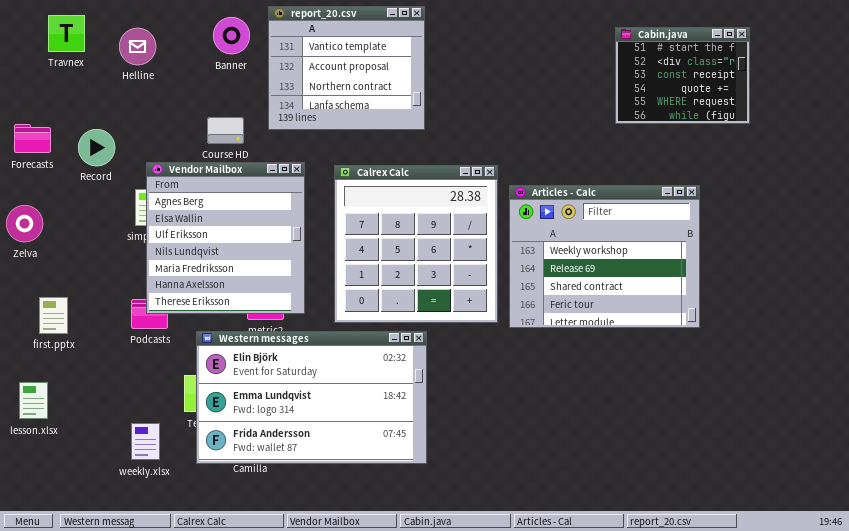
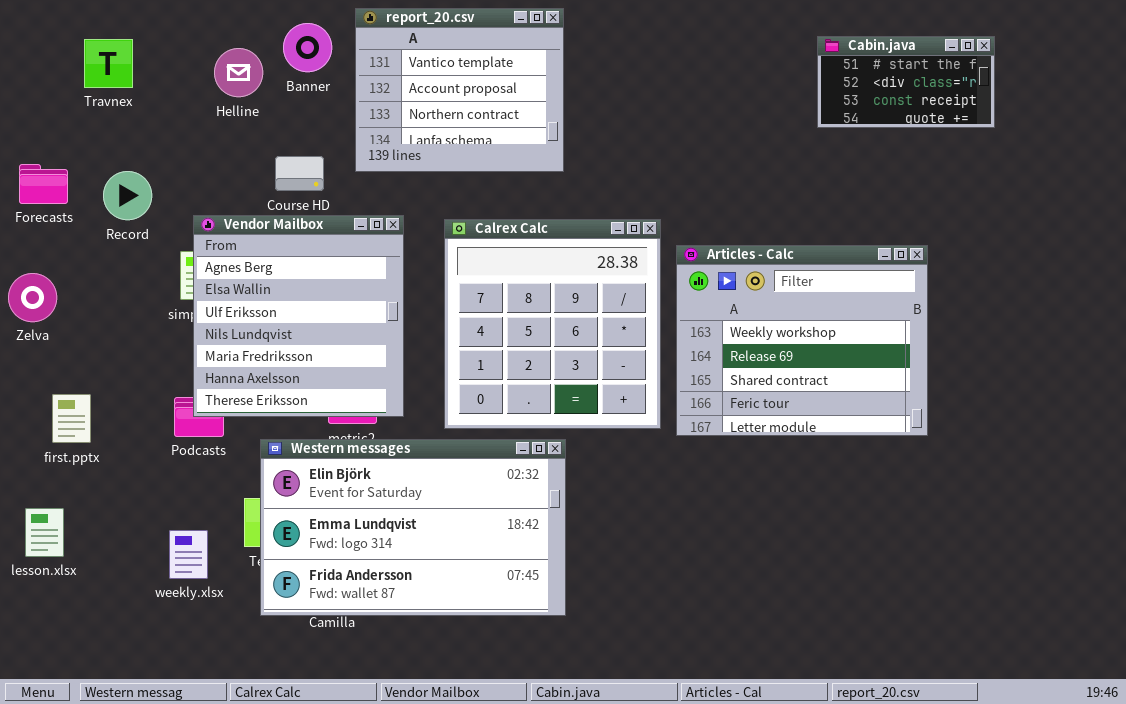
Travnex: [48,15,85,52] -> [84,39,133,88], moved
Cabin.java: [615,27,750,124] -> [817,36,995,128], resized
Helline: [119,28,156,65] -> [214,48,263,97], moved
weekly.xlsx: [131,423,160,460] -> [169,530,208,579], moved

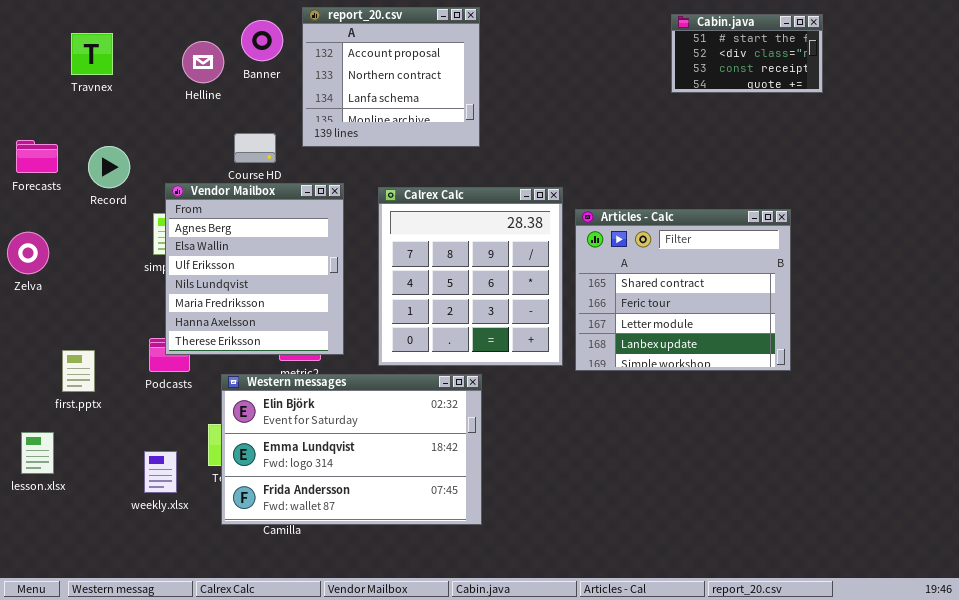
report_20.csv: [355,8,564,172] -> [302,7,480,147], scrolled down 1 row
Cabin.java: [817,36,995,128] -> [671,14,823,93], moved
Articles - Calc: [676,245,928,436] -> [575,209,791,371], scrolled down 2 rows
first.pptx: [52,394,91,443] -> [62,350,95,392], moved

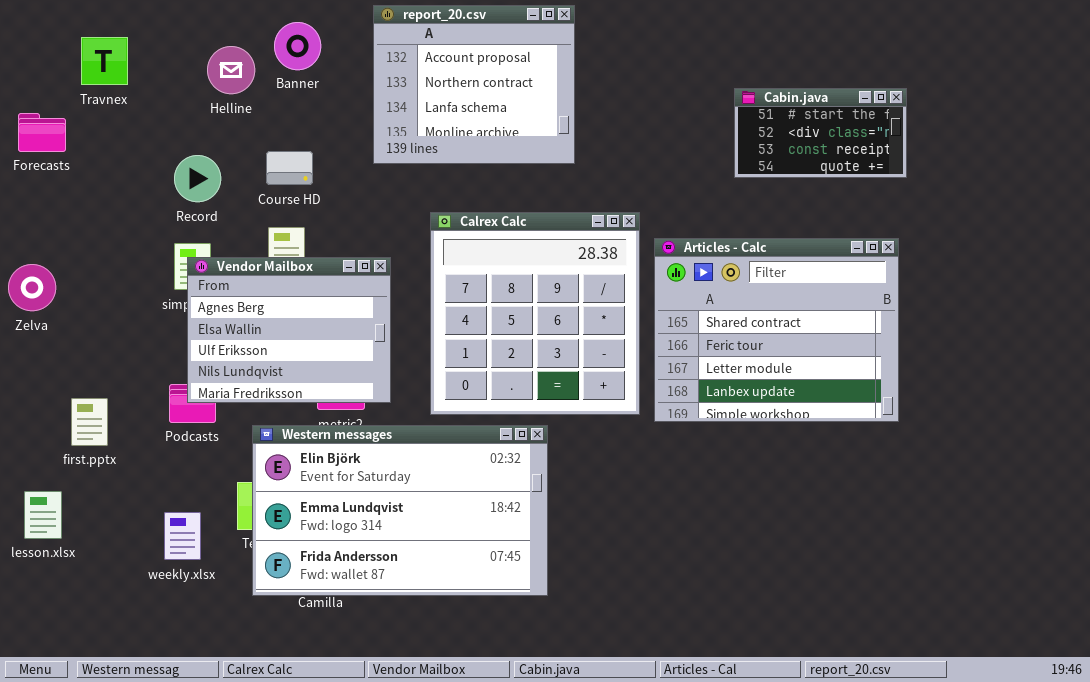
report_20.csv: [302,7,480,147] -> [373,5,575,164], moved
Cabin.java: [671,14,823,93] -> [734,88,907,178], moved
Forecasts: [16,140,58,173] -> [18,113,66,152], moved
Record: [88,146,130,188] -> [174,155,221,202], moved
Vendor Mailbox: [165,183,344,355] -> [187,257,391,403], resized

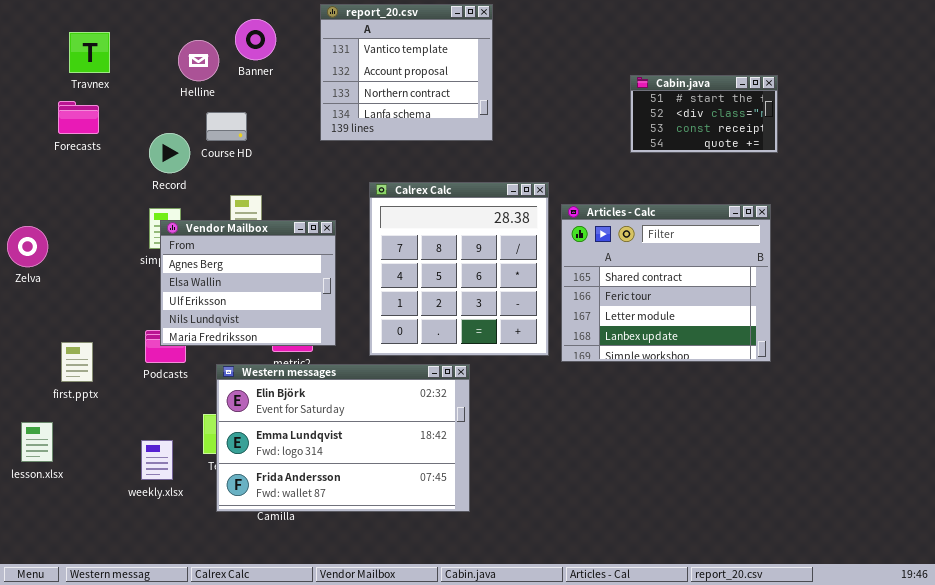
report_20.csv: [373,5,575,164] -> [320,4,493,141], scrolled up 1 row
Forecasts: [18,113,66,152] -> [58,101,99,134], moved
Course HD: [266,151,313,185] -> [206,112,247,141], moved

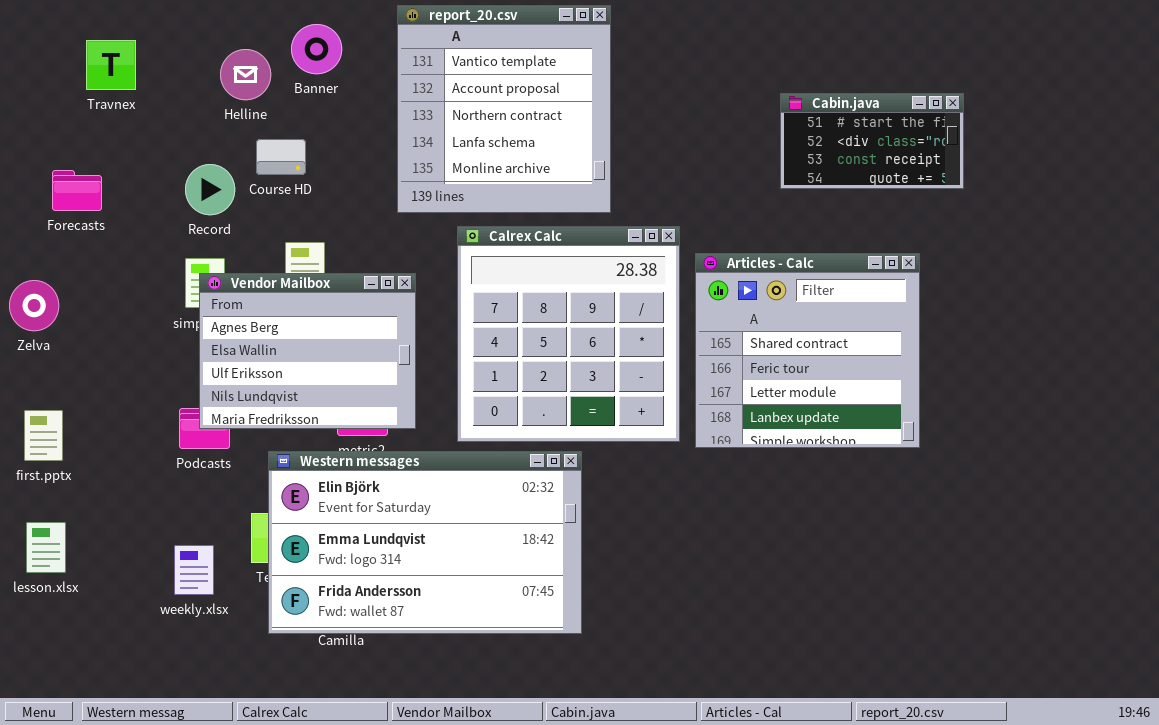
report_20.csv: [320,4,493,141] -> [397,5,611,213], resized
Forecasts: [58,101,99,134] -> [52,170,102,211], moved
Articles - Calc: [561,204,771,362] -> [695,253,920,448], resized
first.pptx: [61,342,93,382] -> [24,410,63,461], moved

